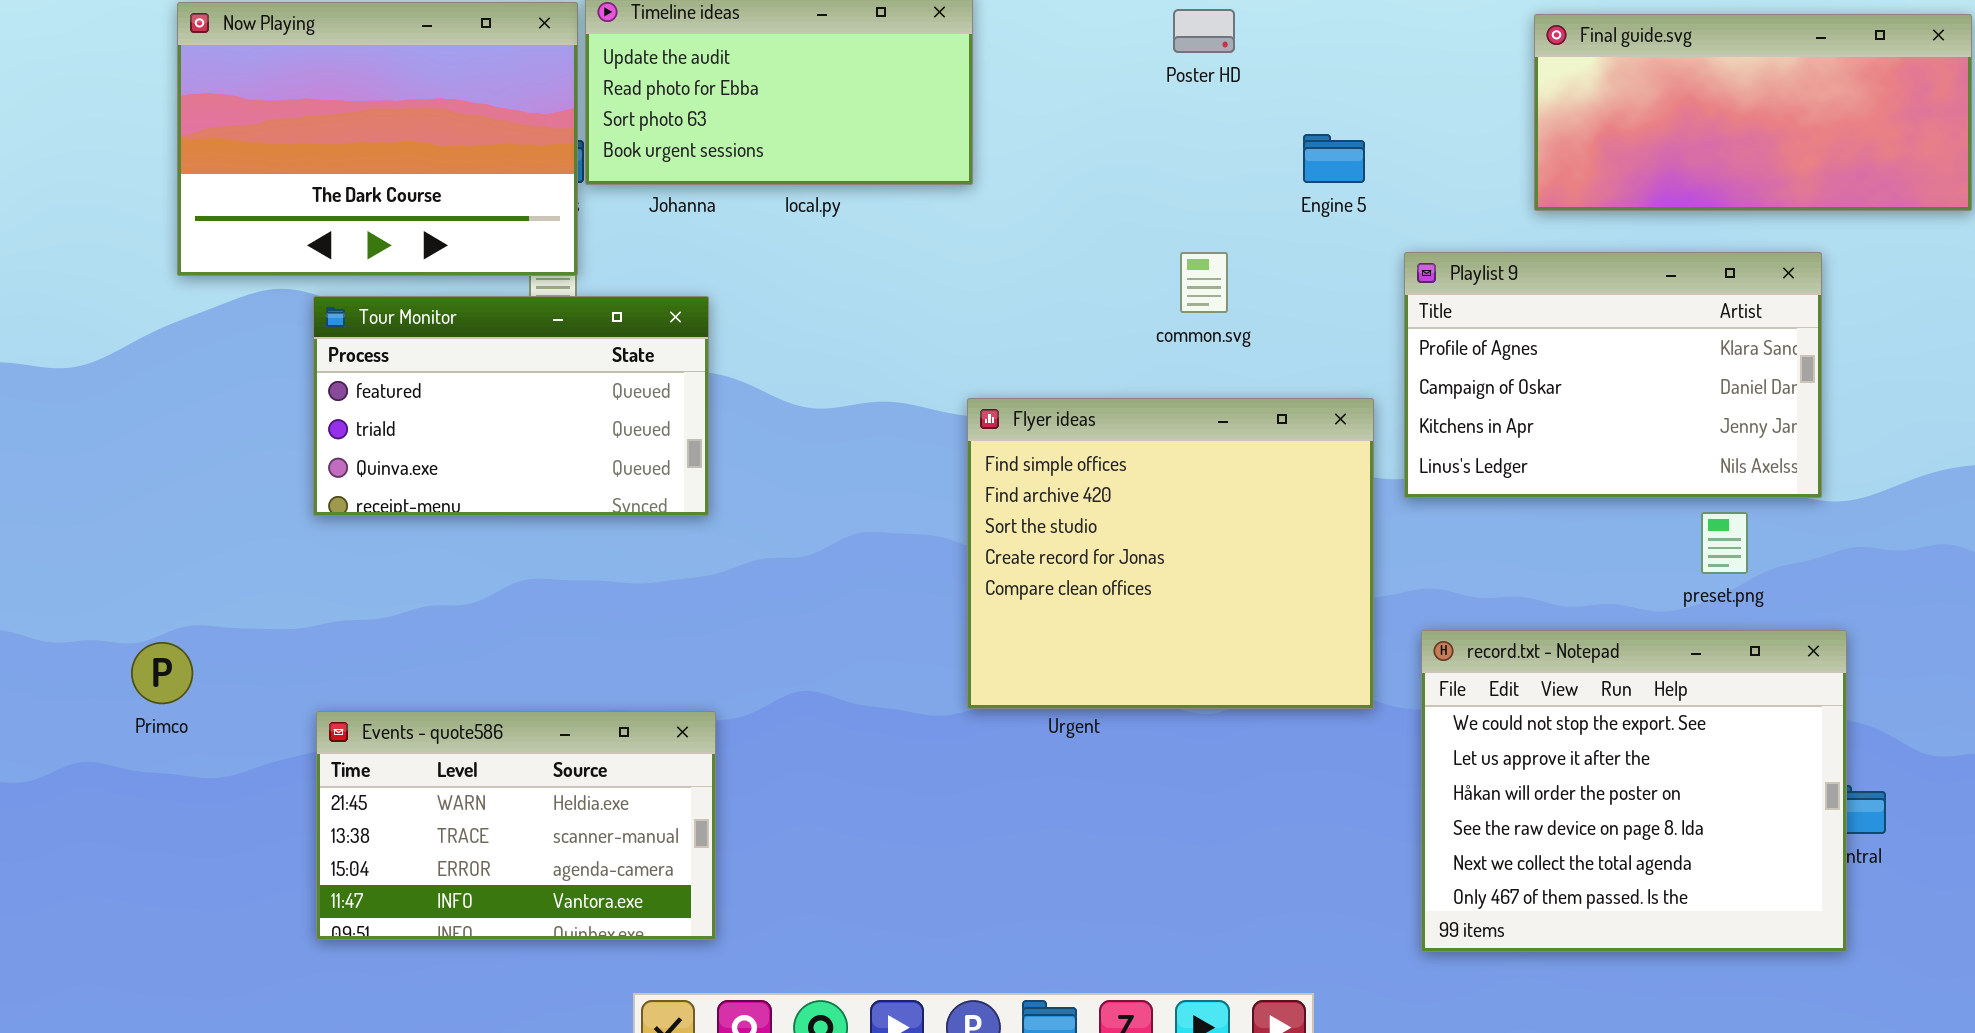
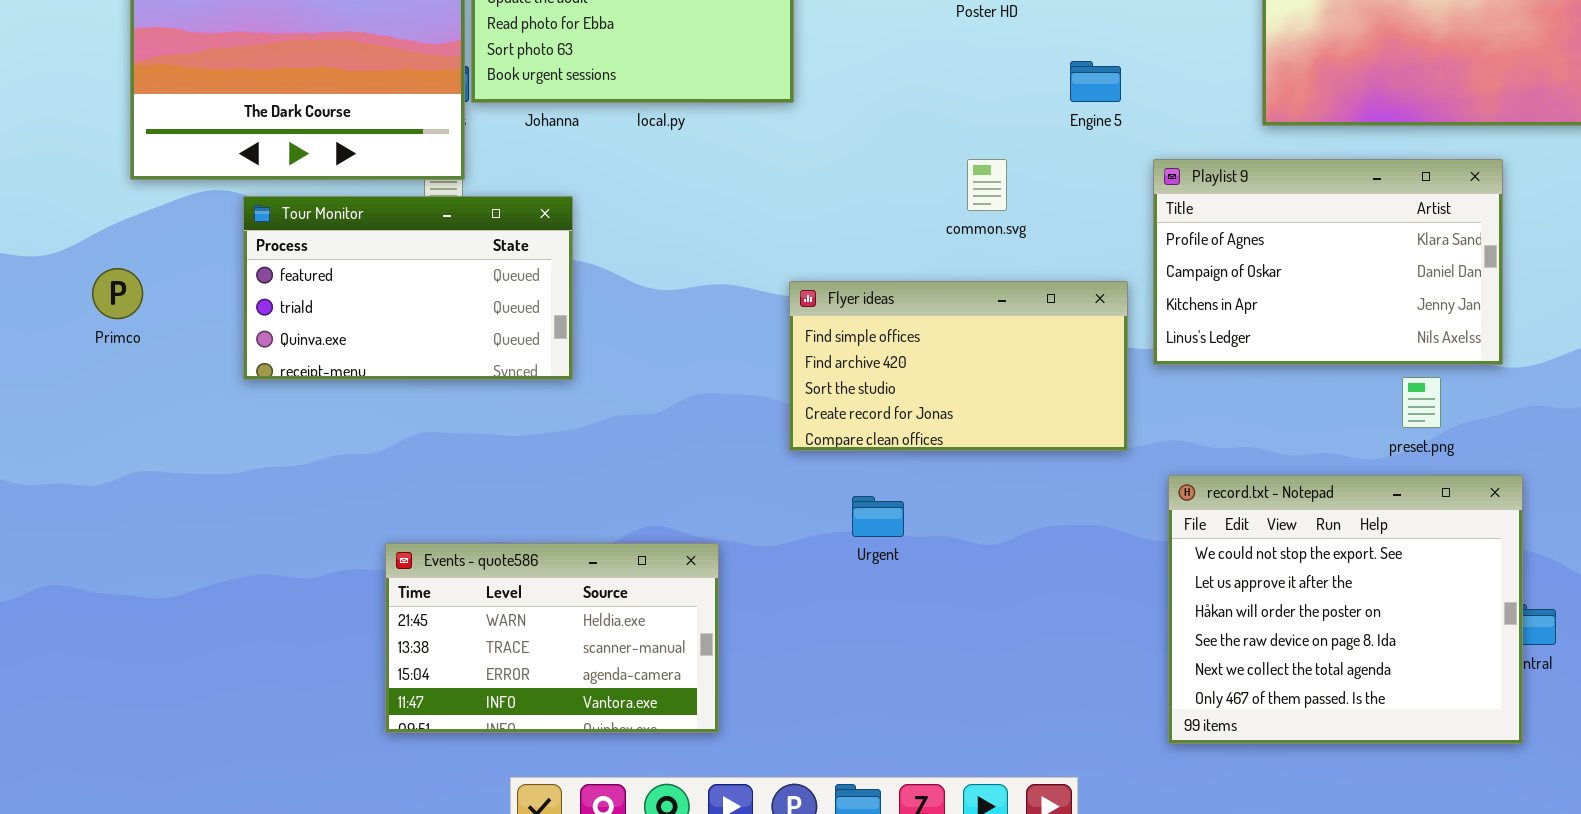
Flyer ideas: [967,398,1374,709] -> [789,281,1128,451], resized
Primco: [131,642,193,704] -> [92,268,143,319], moved
Events - quote586: [316,711,716,940] -> [385,543,719,733], moved

